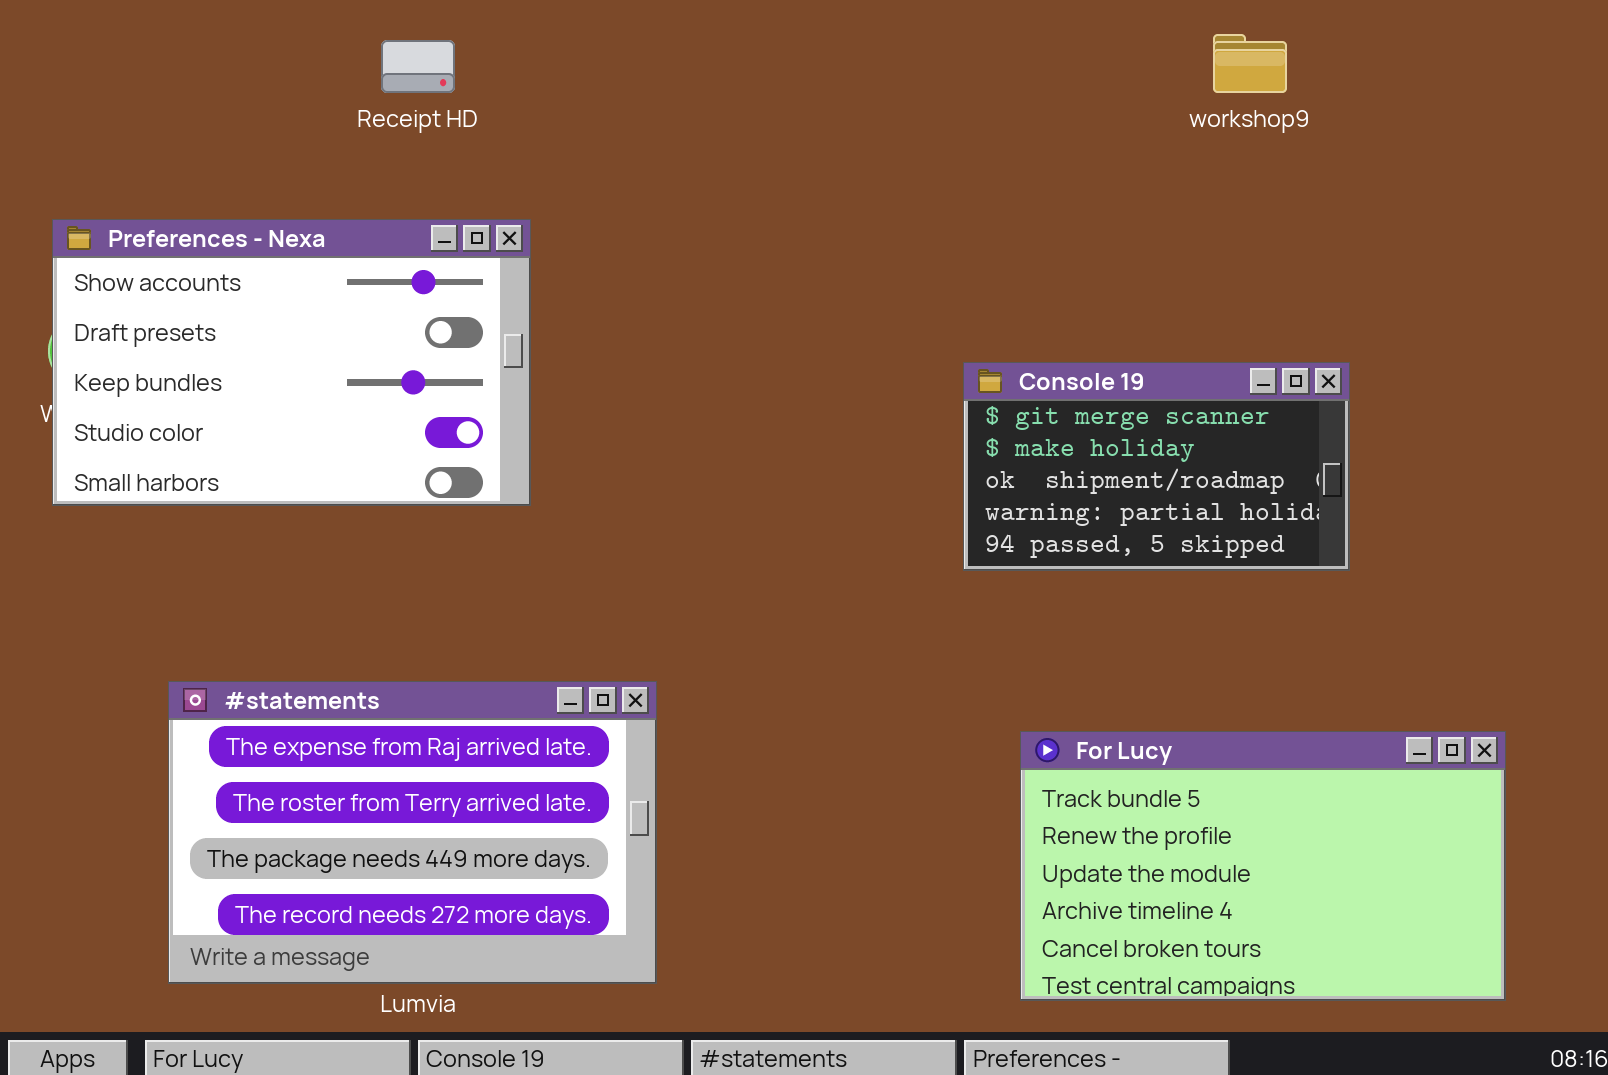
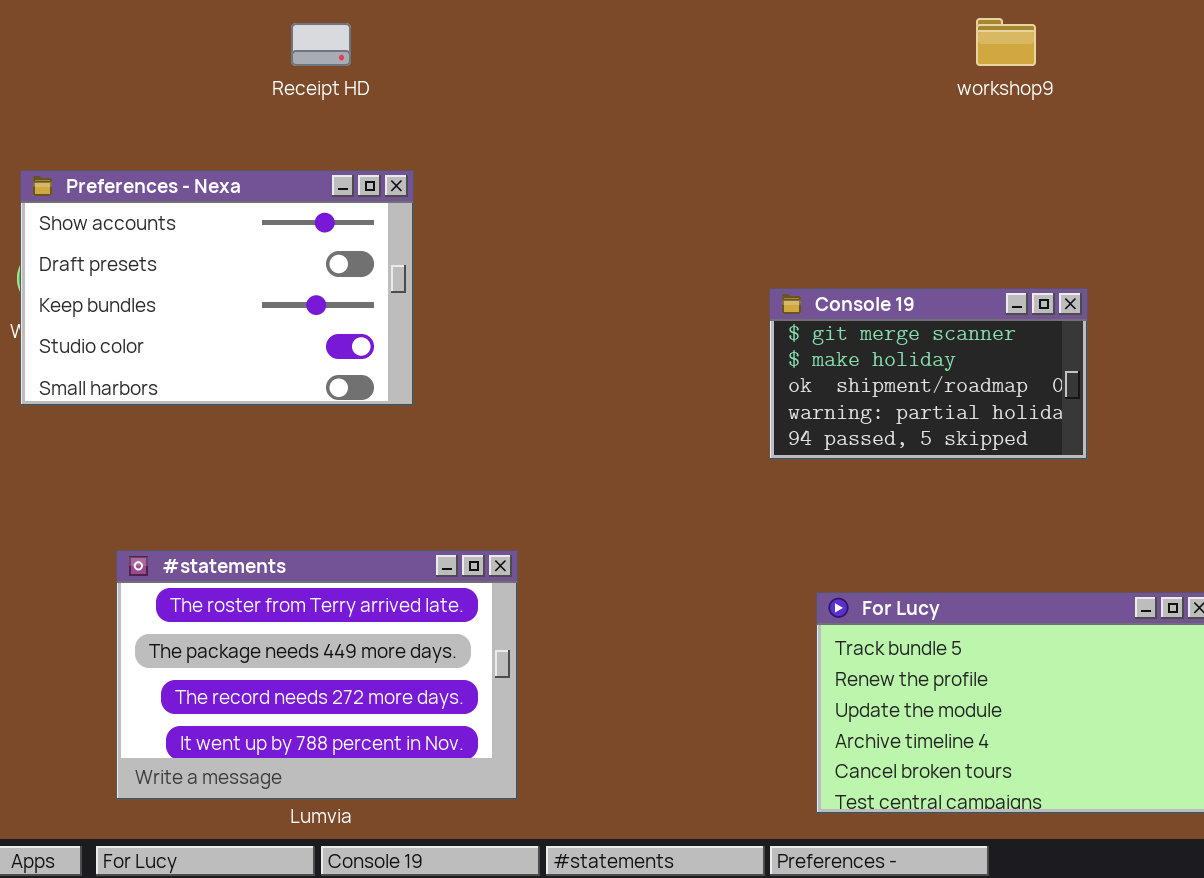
#statements: [168,681,657,984] -> [116,550,518,800], scrolled down 1 row

